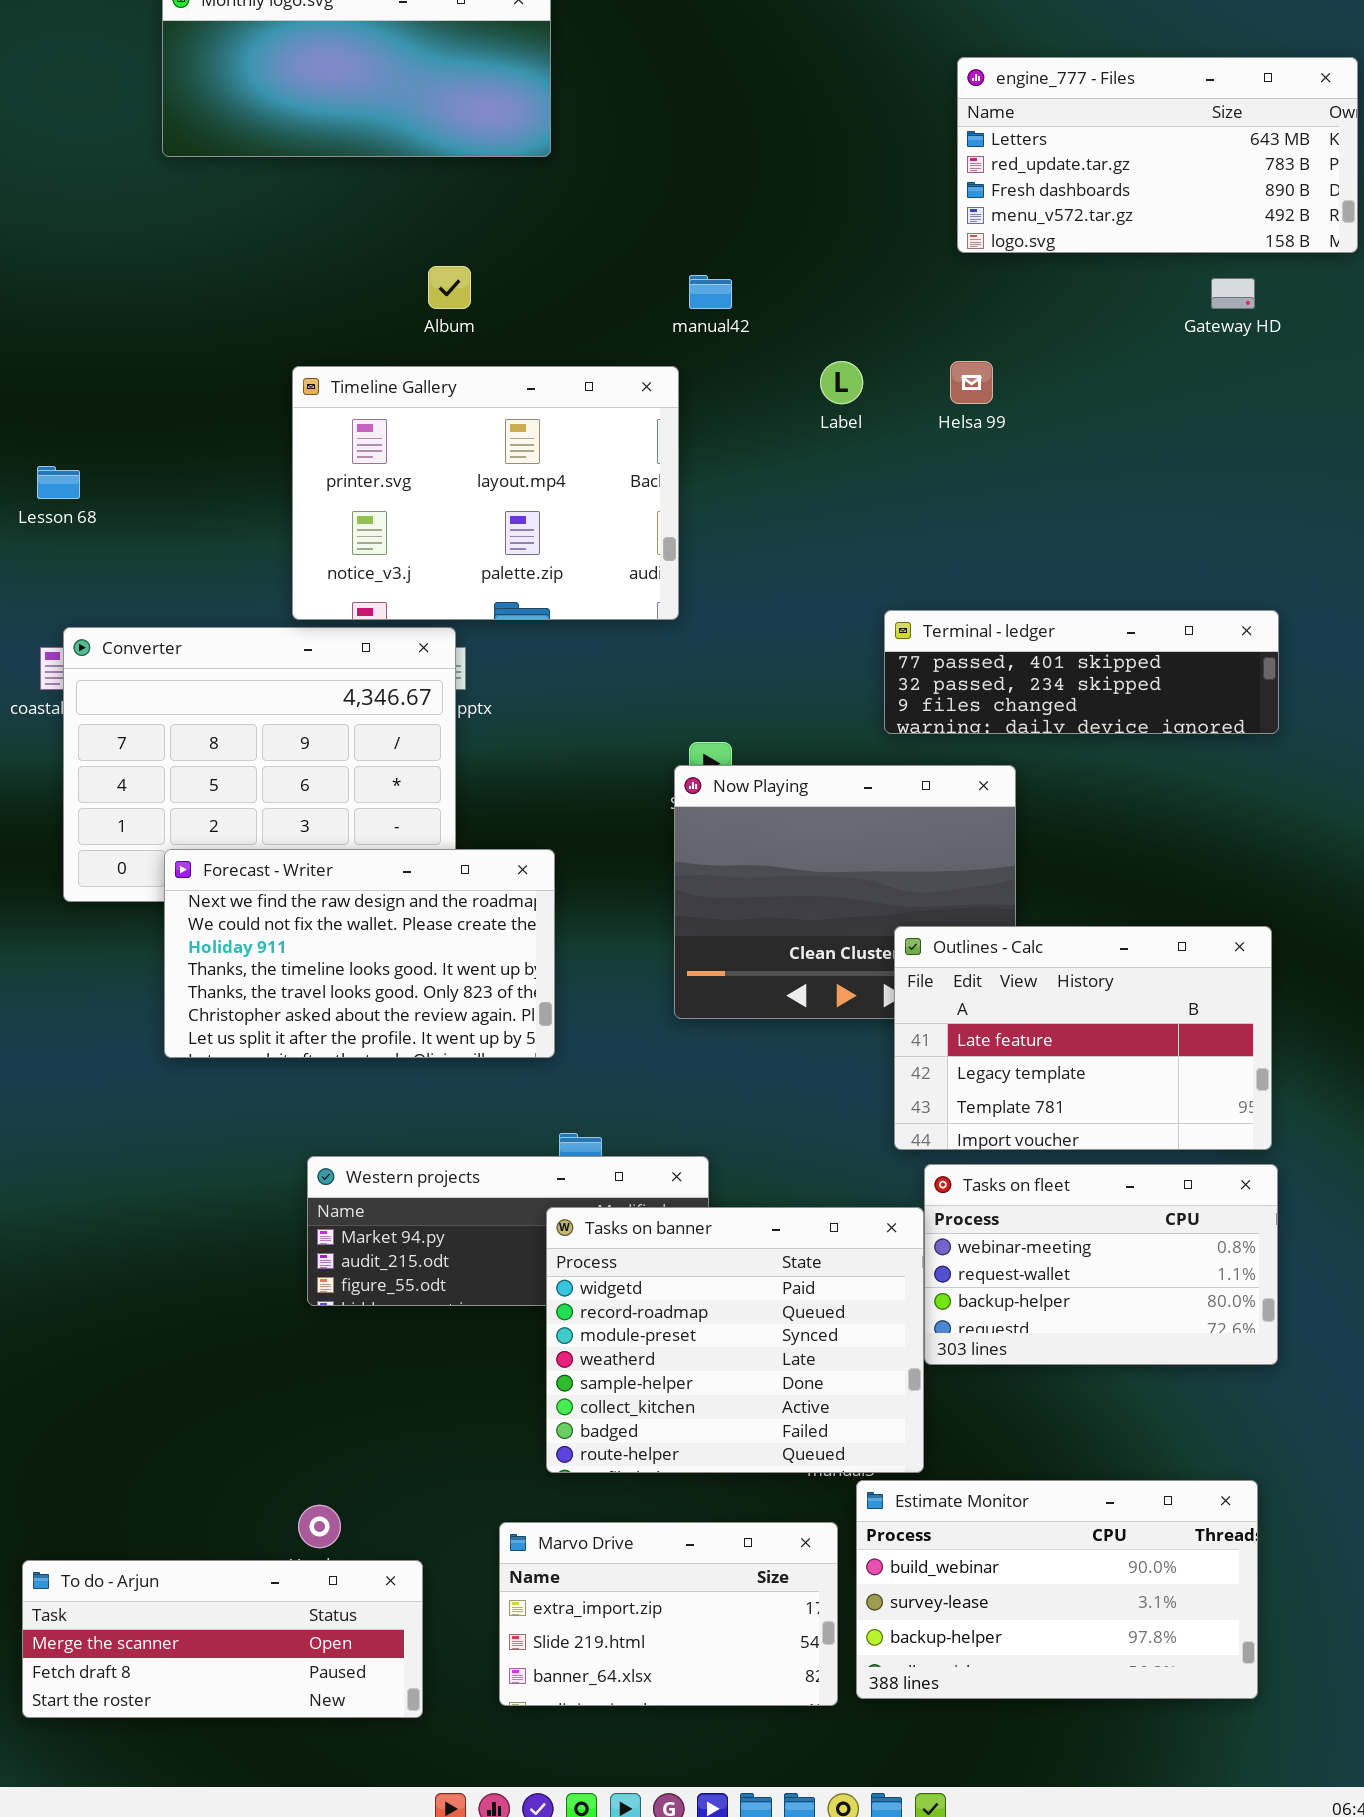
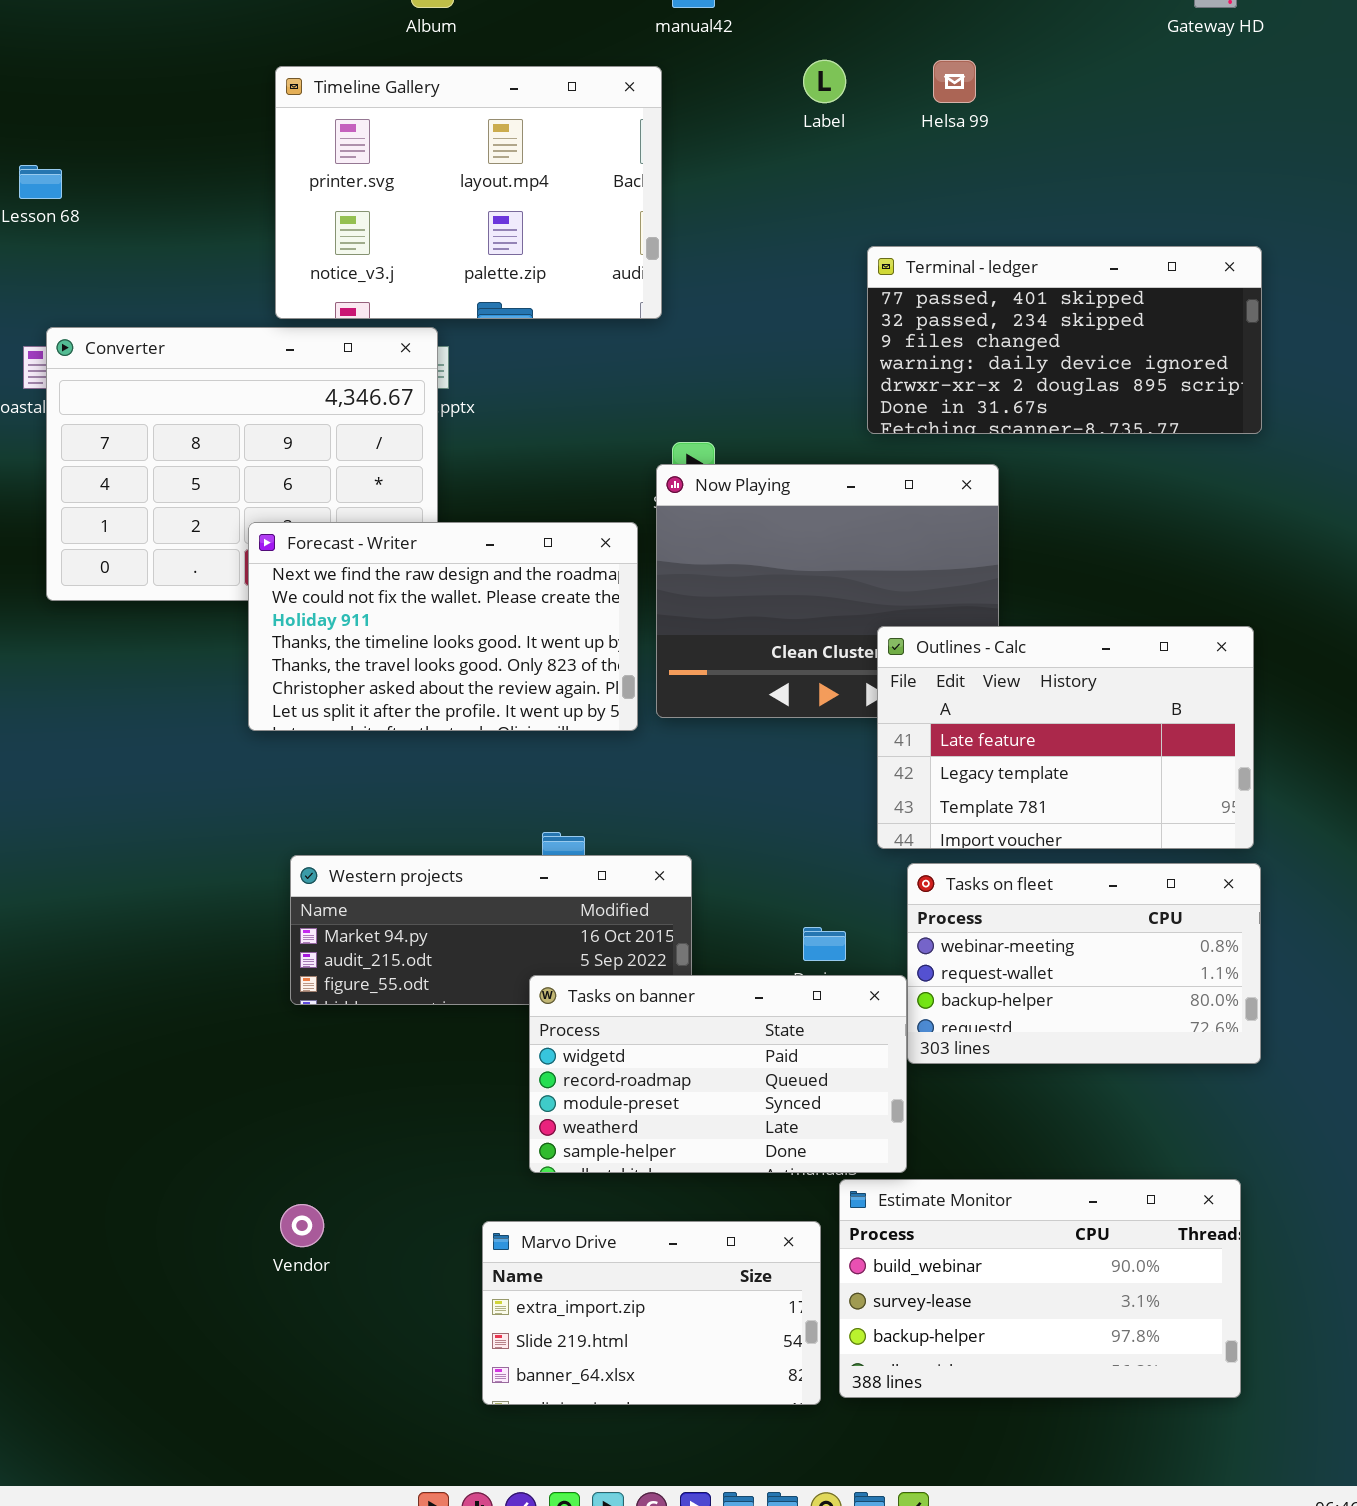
Terminal - ledger: [884,610,1279,734] -> [867,246,1262,434], resized
Forecast - Writer: [164,849,555,1058] -> [248,522,638,731], moved
Tasks on banner: [546,1207,924,1473] -> [529,975,907,1173], resized
To do - Arjun: [22,1560,423,1718] -> none, closed

